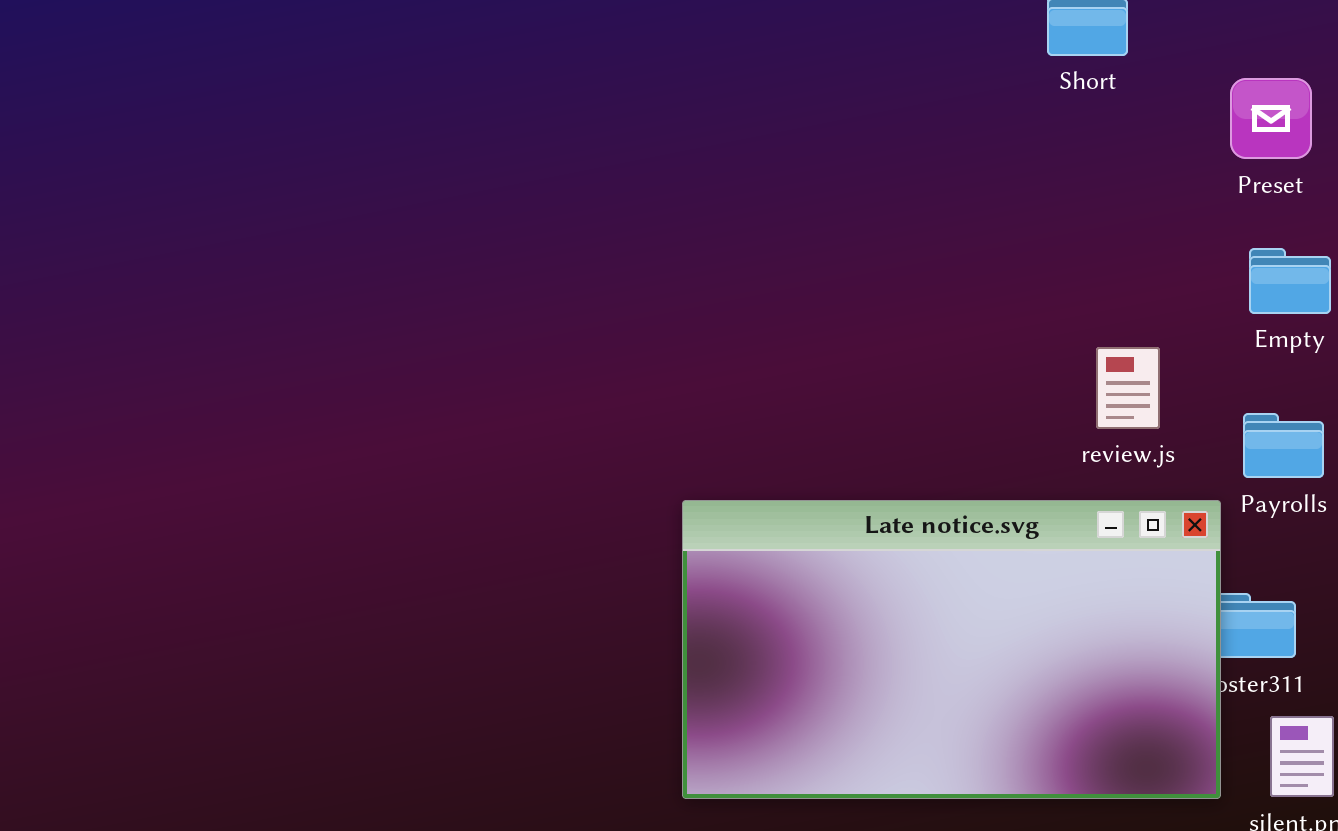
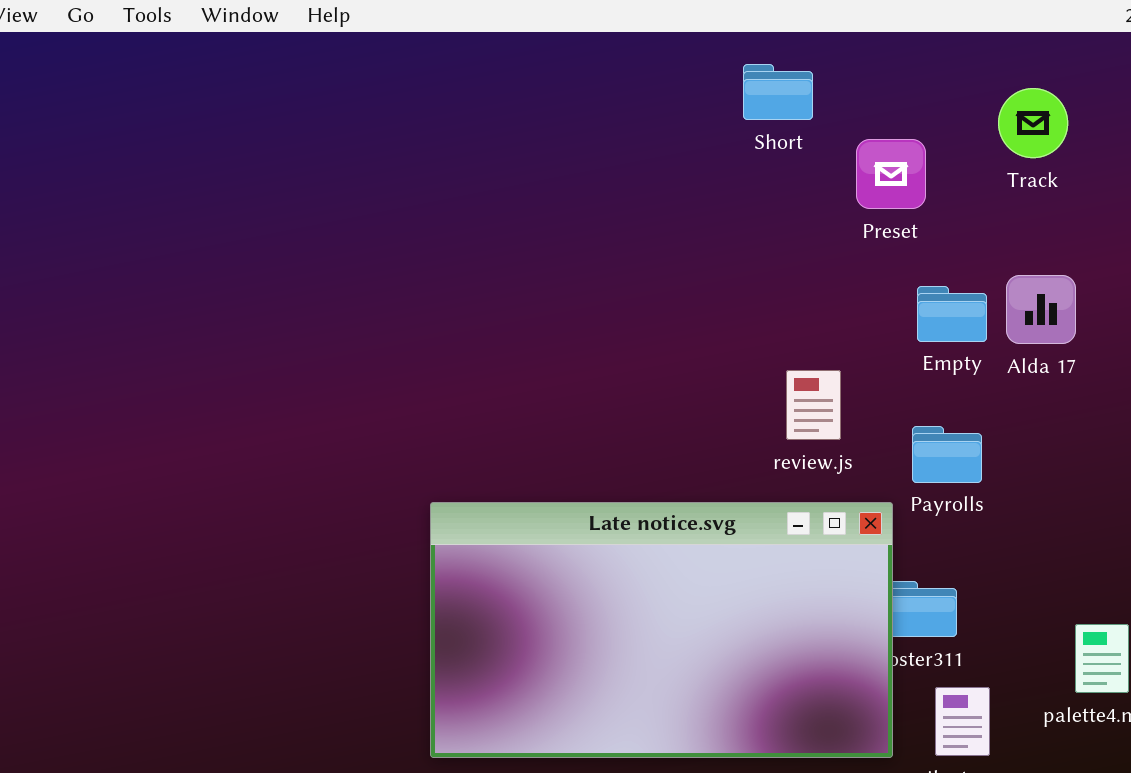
Preset: [1230,78,1312,159] -> [856,139,926,209], moved

